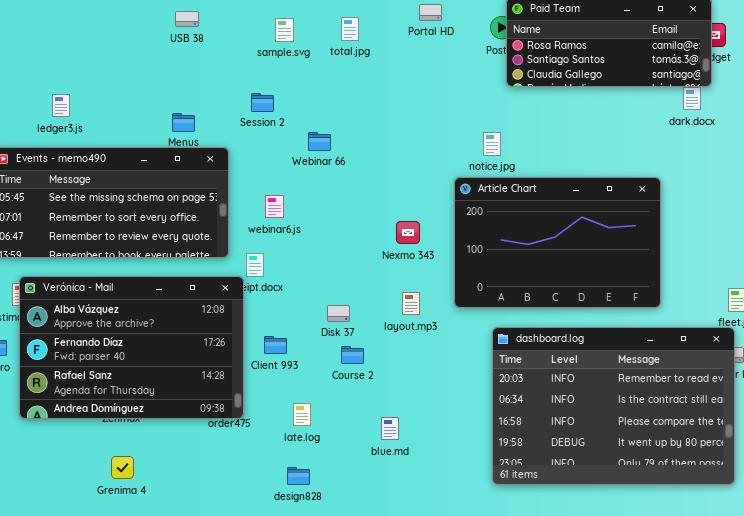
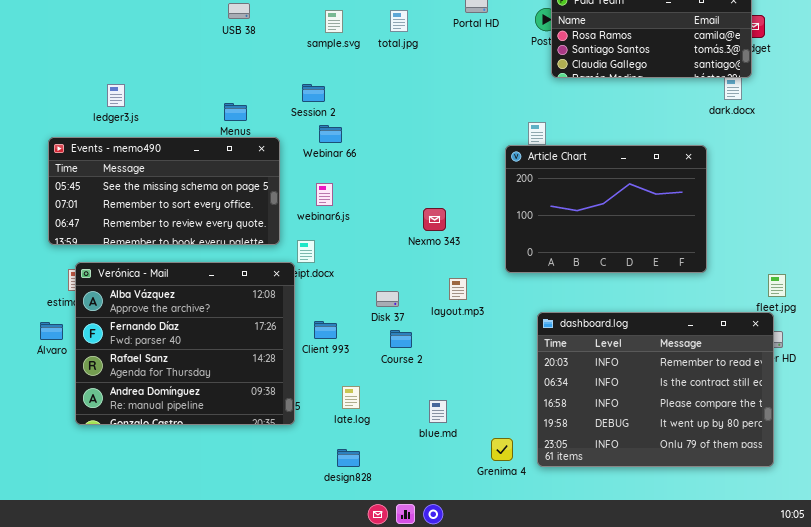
Webinar 66: [308,132,331,151] -> [319,125,342,143], moved
Article Chart: [454,177,661,308] -> [505,145,707,273], moved
Nexmo 343: [396,221,420,244] -> [423,208,446,231], moved
Verónica - Mail: [19,276,244,419] -> [75,262,295,425], resized
Grenima 4: [111,456,134,479] -> [491,438,513,461], moved

